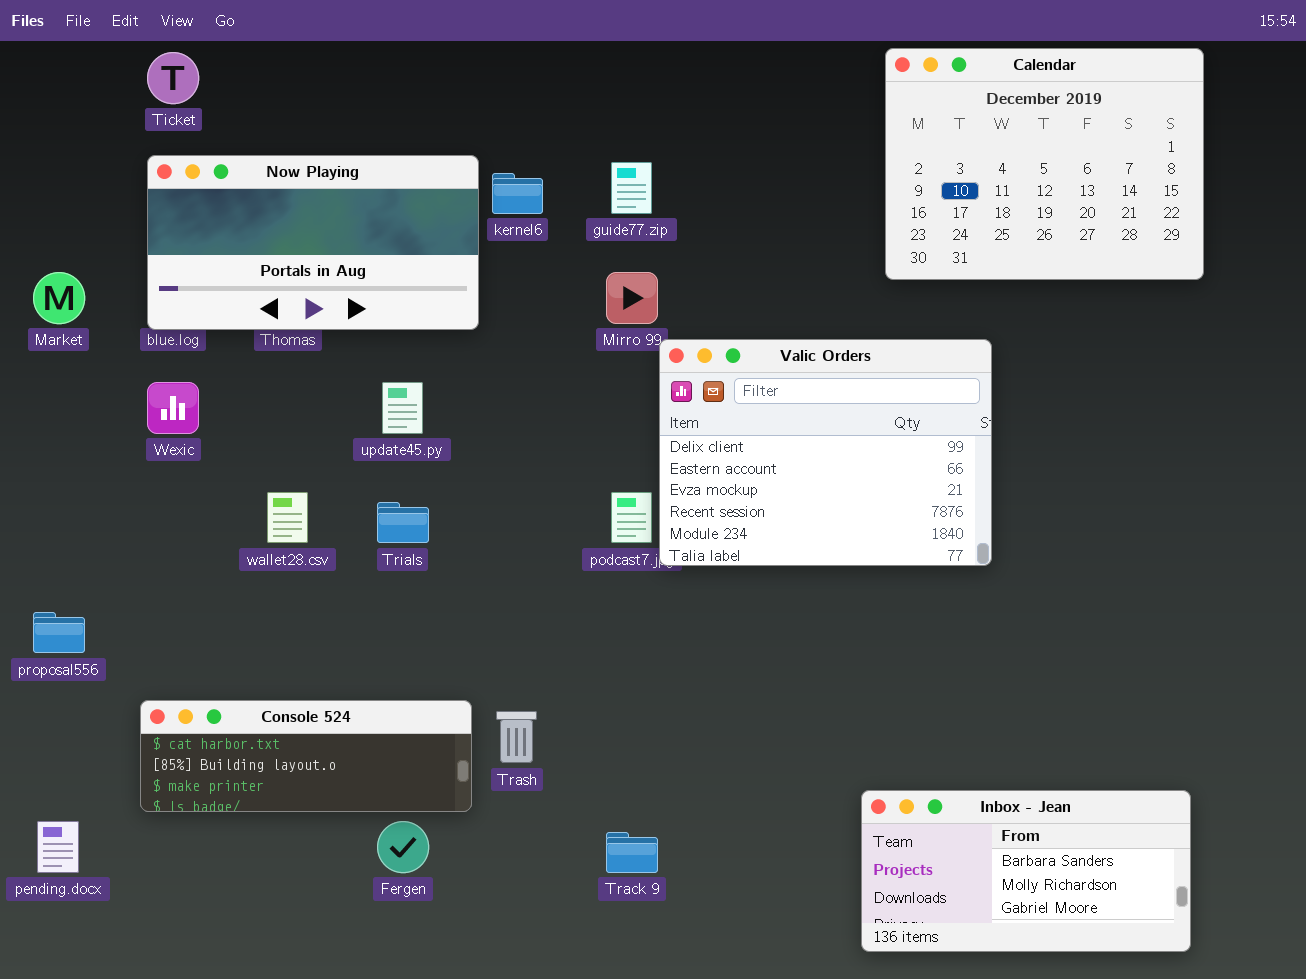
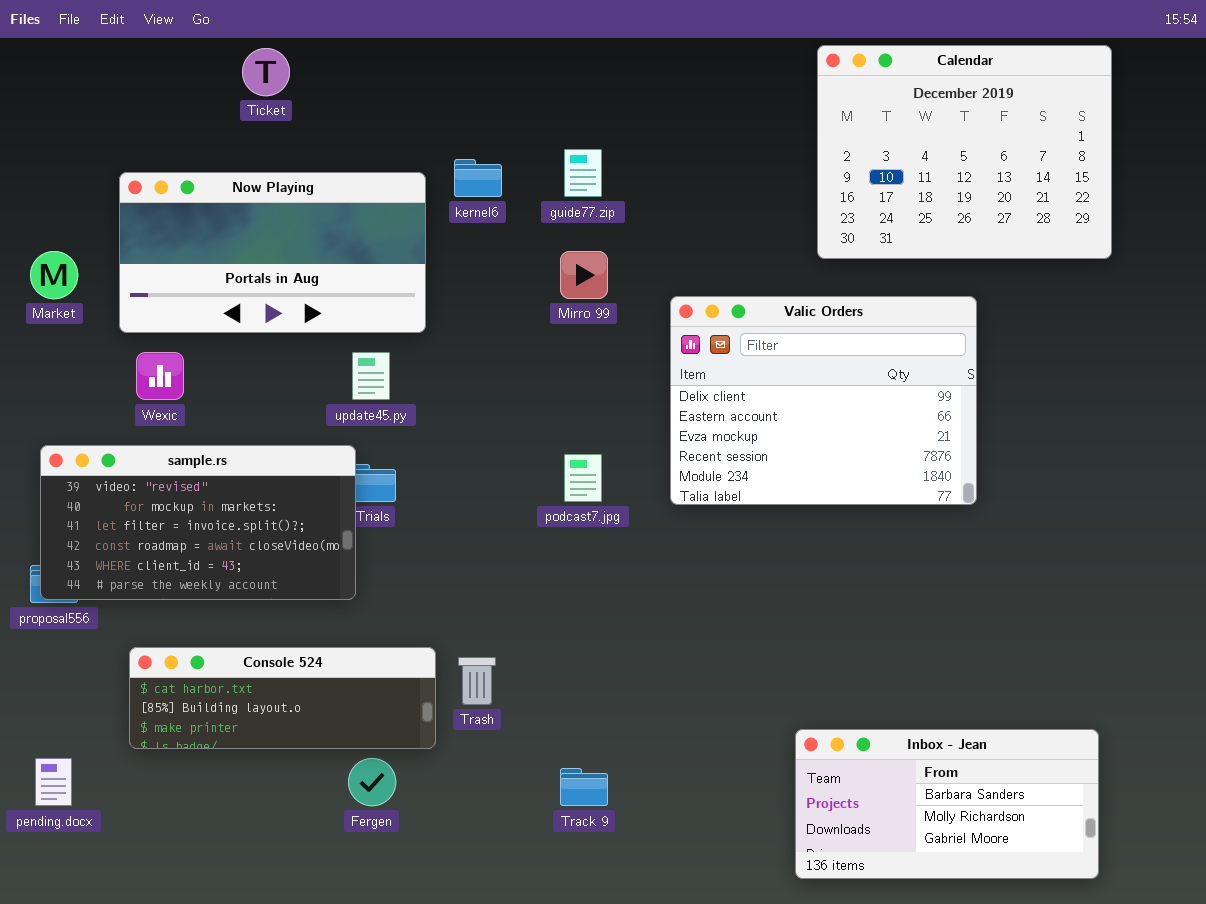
Ticket: [147,52,199,104] -> [242,48,290,96], moved
Now Playing: [147,155,479,330] -> [119,172,426,333], moved
Valic Orders: [659,339,992,566] -> [670,296,977,505], moved
sample.rs: none -> [40,445,356,600], opened

